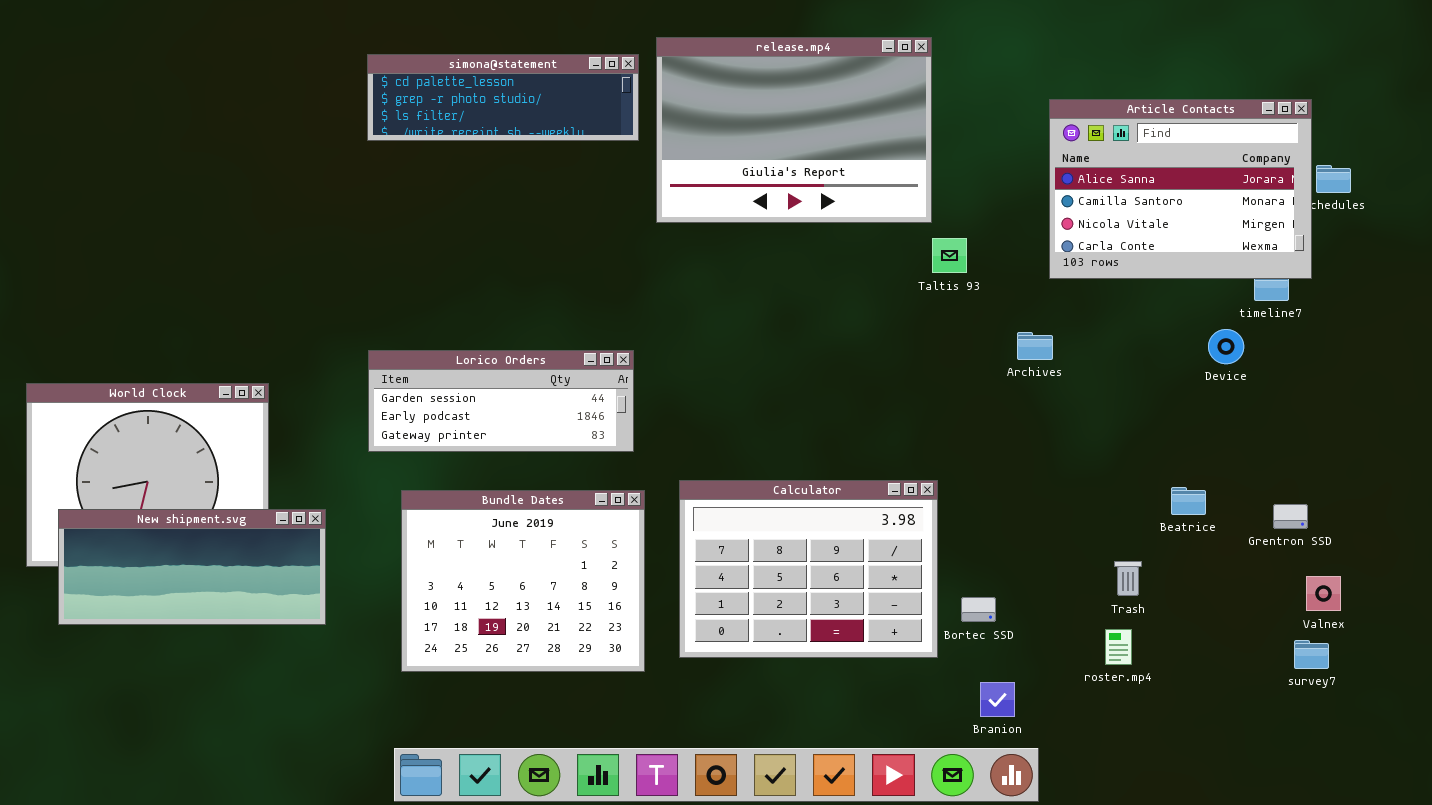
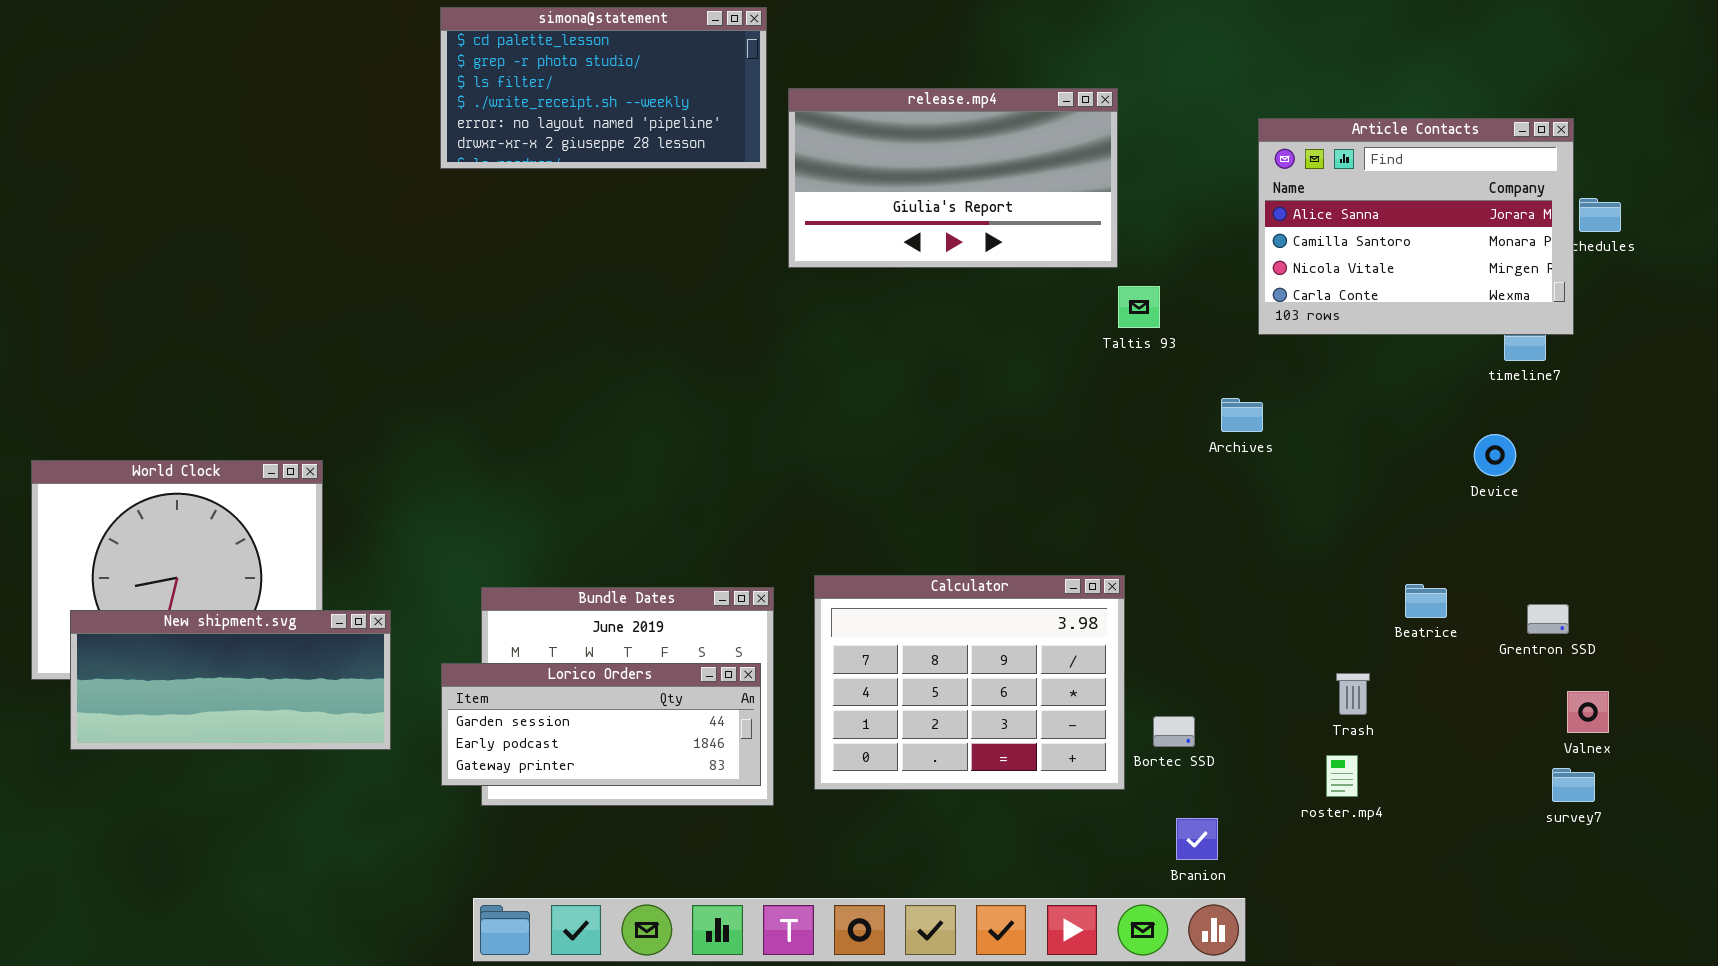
release.mp4: [656,37,932,223] -> [788,88,1118,268], resized
simona@statement: [367,54,639,141] -> [440,7,767,169], resized
Device: [1208,329,1244,364] -> [1474,434,1516,476], moved
Lorico Orders: [368,350,634,452] -> [441,663,761,786], moved

